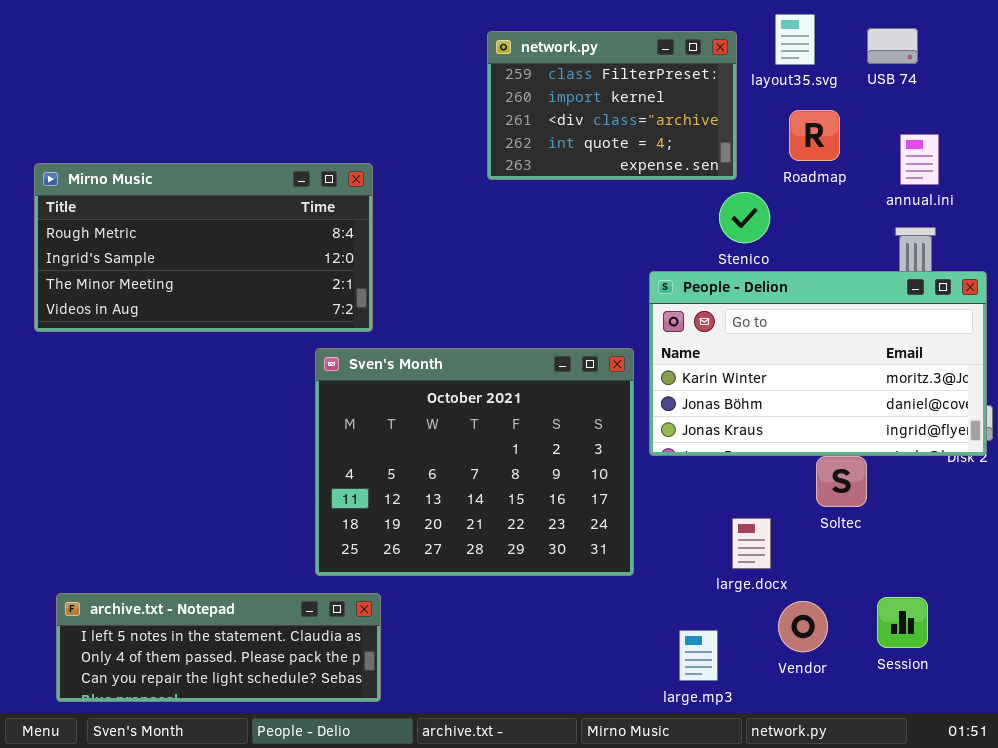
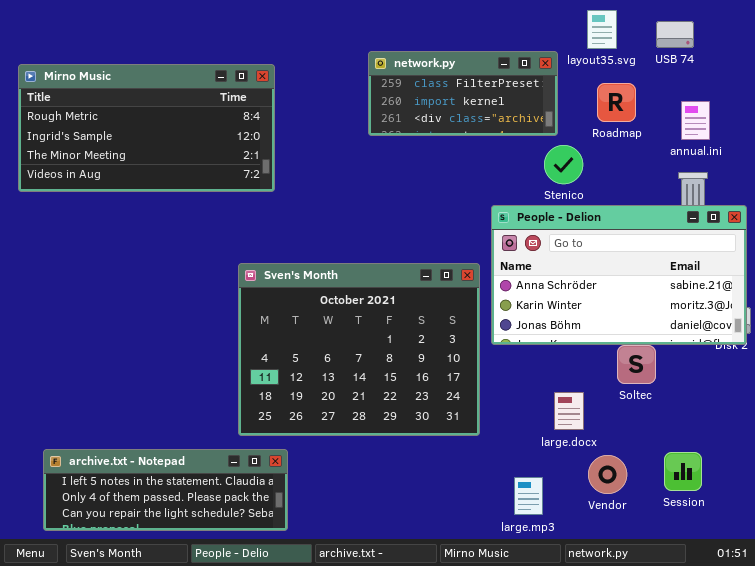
network.py: [487,31,737,180] -> [368,51,558,136], resized
Mirno Music: [34,163,373,332] -> [18,64,275,192], moved
People - Delion: [649,271,987,456] -> [491,205,747,345], scrolled up 1 row

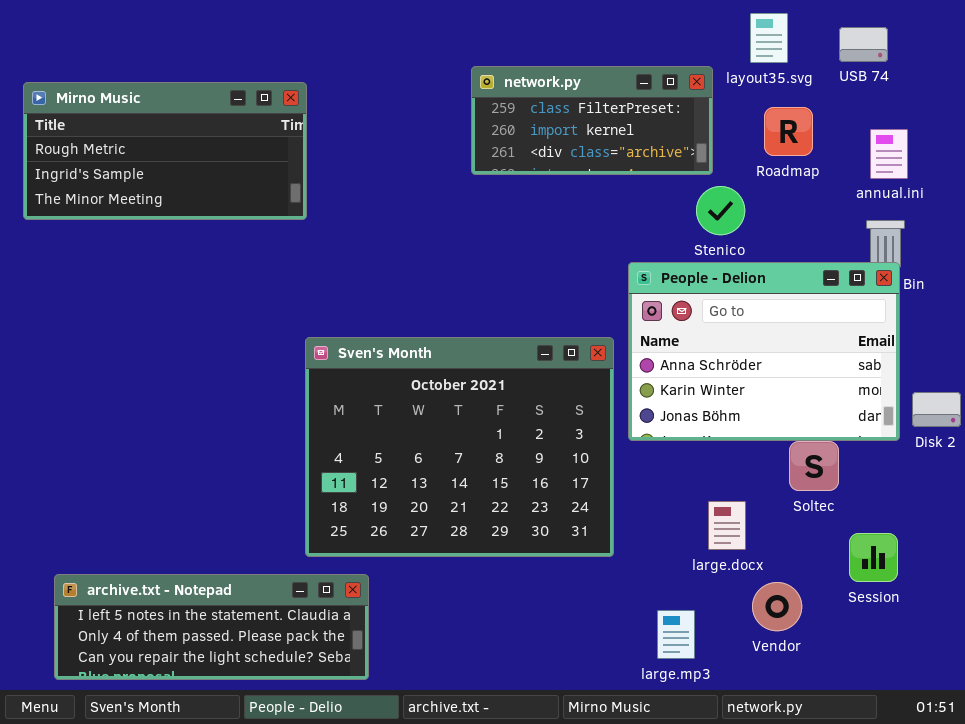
Mirno Music: [18,64,275,192] -> [23,82,307,220], resized
People - Delion: [491,205,747,345] -> [628,262,900,441], resized
Session: [664,452,702,491] -> [849,533,898,582], moved

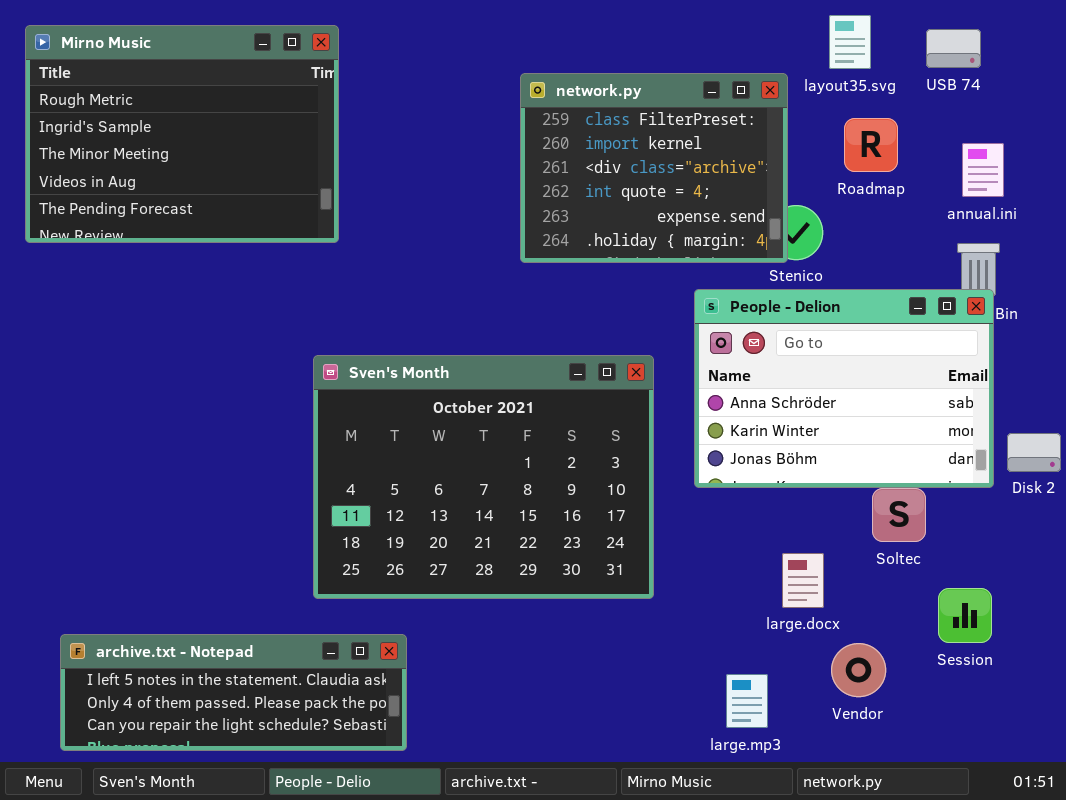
network.py: [471,66,713,175] -> [520,73,788,263], resized
Mirno Music: [23,82,307,220] -> [25,25,339,243], resized
Sven's Month: [305,337,614,557] -> [313,355,654,599], moved

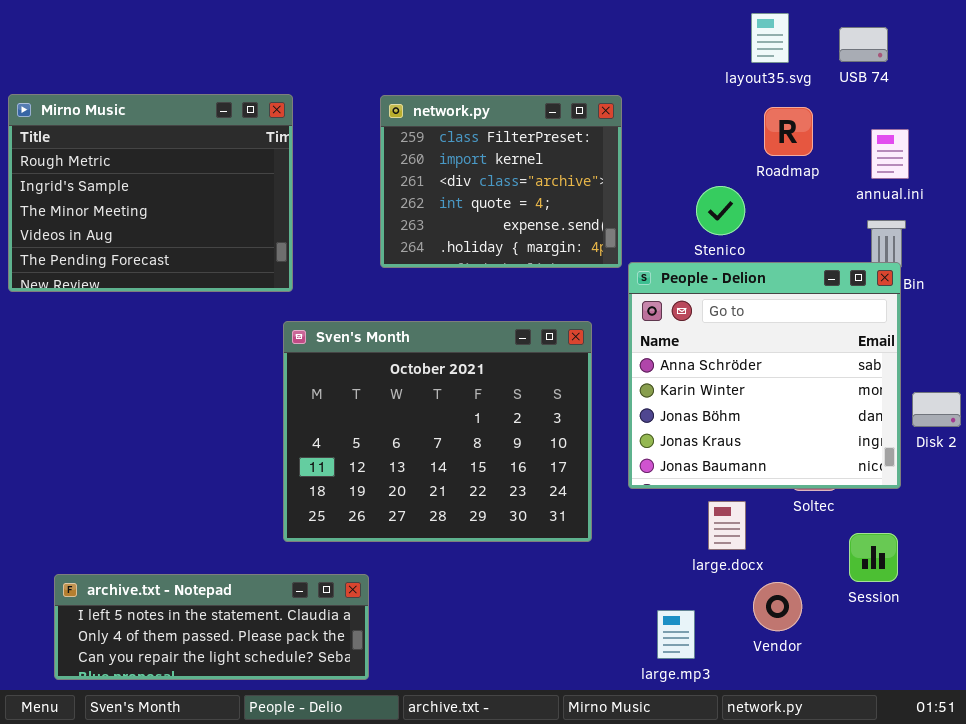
Mirno Music: [25,25,339,243] -> [8,94,293,292], moved
network.py: [520,73,788,263] -> [380,95,622,268], moved
People - Delion: [694,289,994,488] -> [628,262,901,489], resized

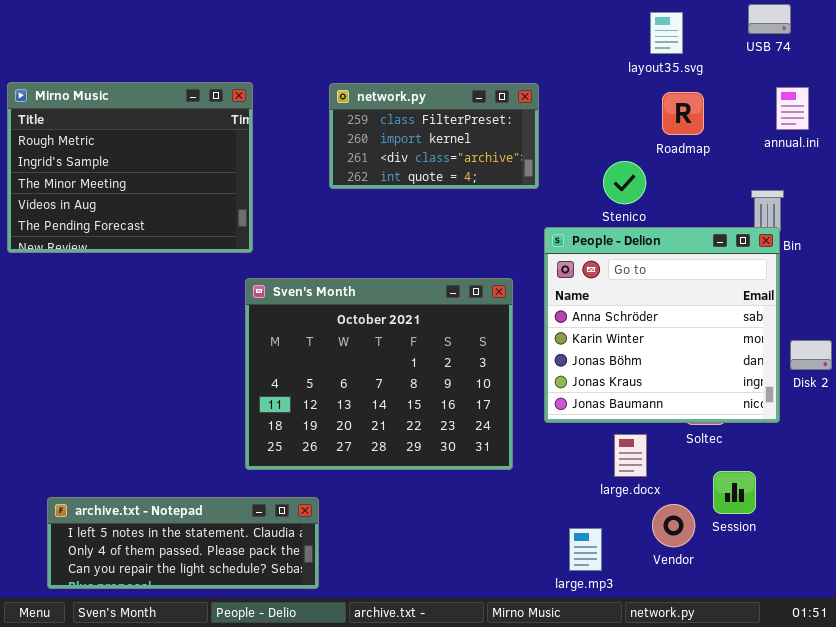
USB 74: [839,27,888,62] -> [748,4,791,34], moved
network.py: [380,95,622,268] -> [329,83,539,189], resized
annual.ini: [871,129,909,179] -> [776,87,809,130], moved
Session: [849,533,898,582] -> [713,471,756,514], moved

